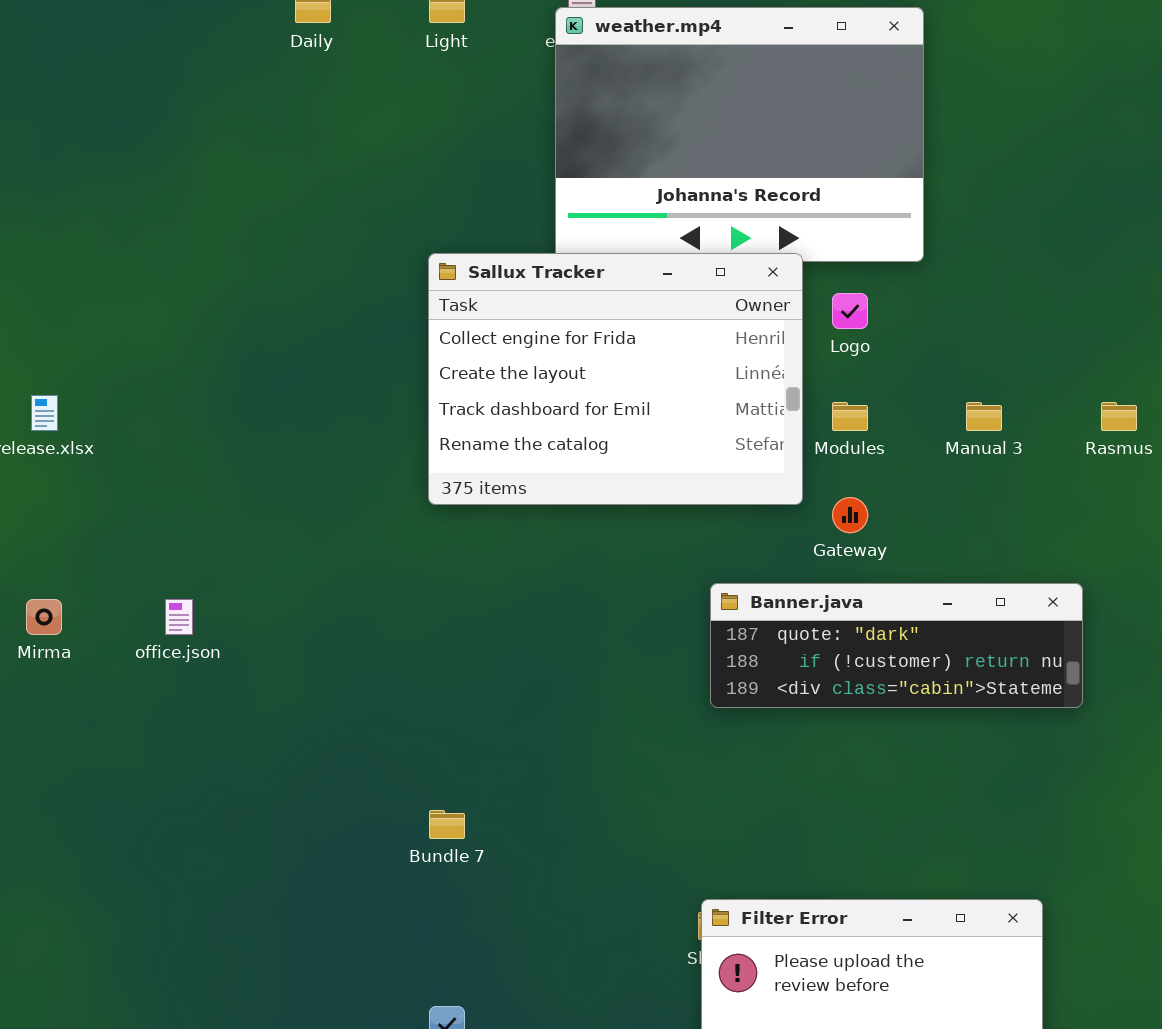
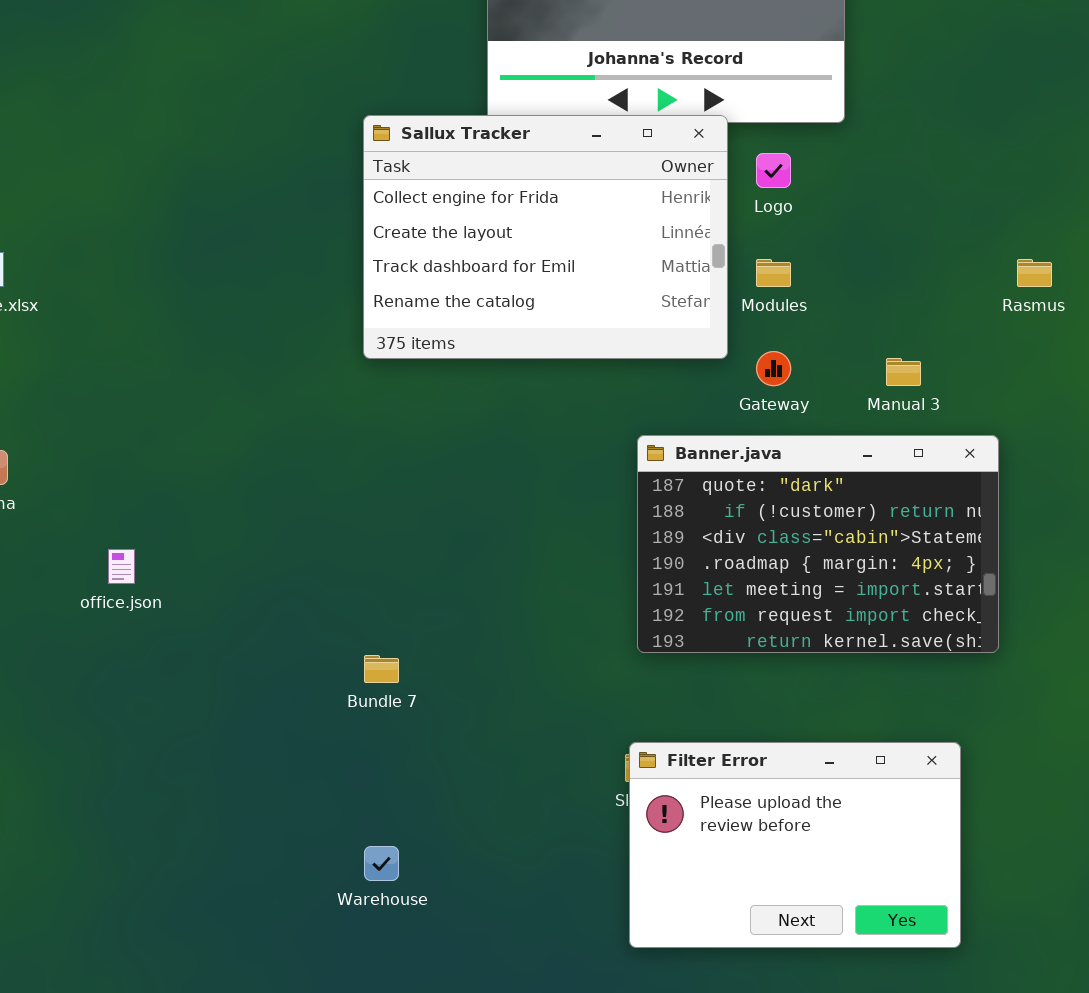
Manual 3: [966,402,1002,431] -> [886,358,921,386], moved
Banner.java: [710,583,1083,708] -> [637,435,999,653], resized
office.json: [165,599,193,635] -> [108,549,135,584], moved

